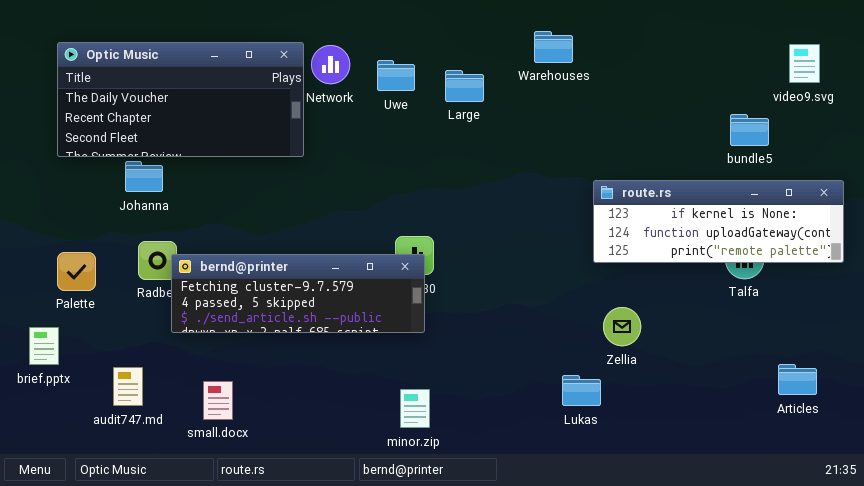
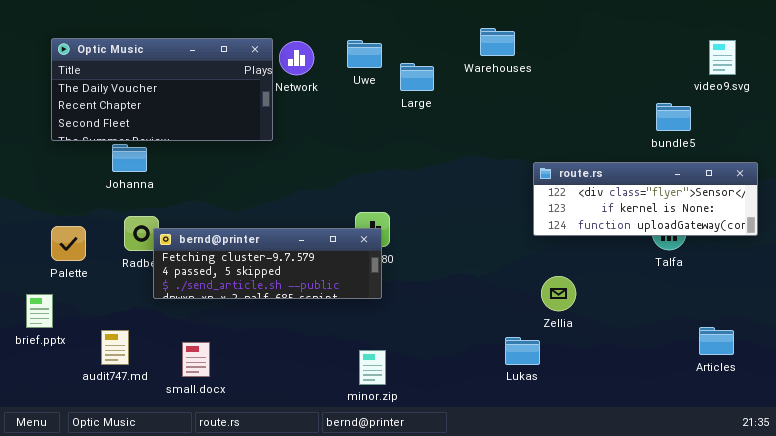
Uwe: [377,60,415,91] -> [347,40,382,68], moved
route.rs: [593,180,844,263] -> [533,162,758,236], scrolled up 1 row

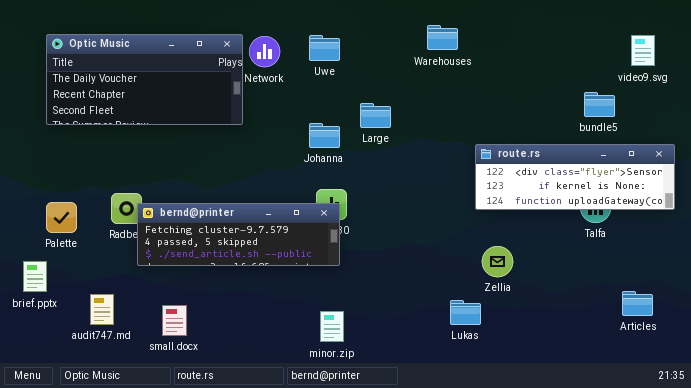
Large: [400,63,434,91] -> [360,103,391,128], moved
Johanna: [112,144,147,172] -> [309,123,340,148], moved

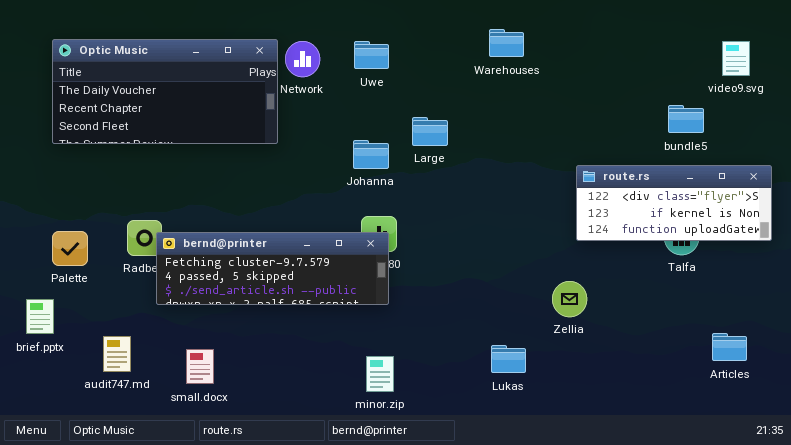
route.rs: [475,144,675,210] -> [576,165,772,241], resized
Lukas: [450,300,481,325] -> [491,345,526,373], moved

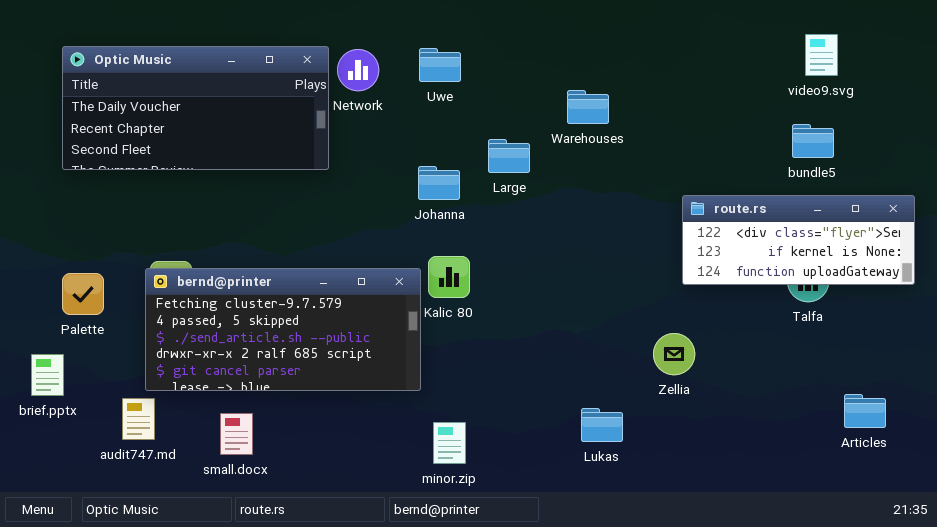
Warehouses: [489,29,524,57] -> [567,90,609,124], moved
video9.svg: [722,41,750,76] -> [805,34,838,76], moved
bernd@printer: [156,232,389,305] -> [145,268,421,391], moved, resized

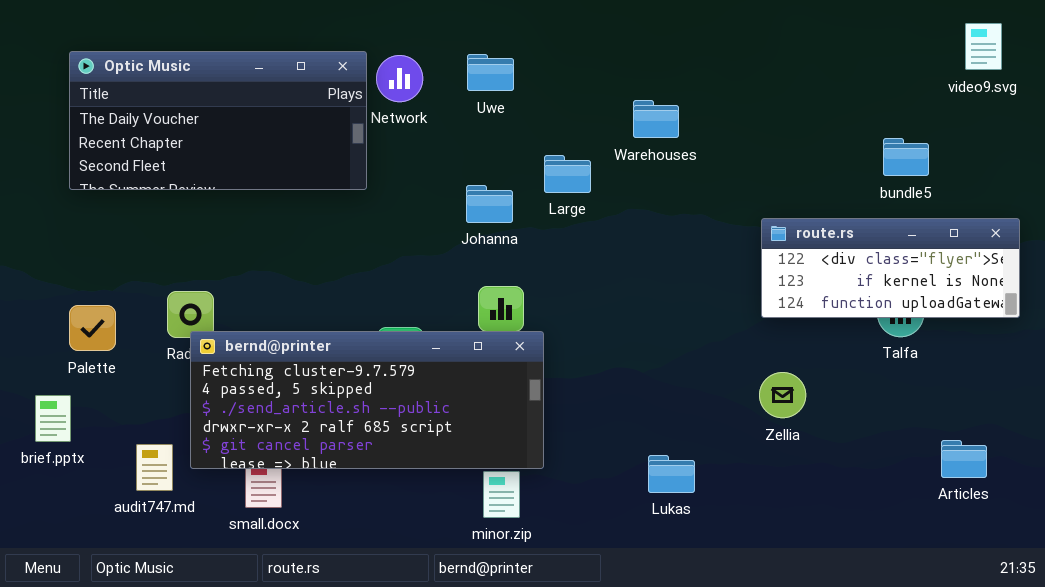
video9.svg: [805,34,838,76] -> [965,23,1002,70], moved
bernd@printer: [145,268,421,391] -> [190,331,544,469], moved, resized
Zellia: [653,333,695,375] -> [759,372,806,418], moved

